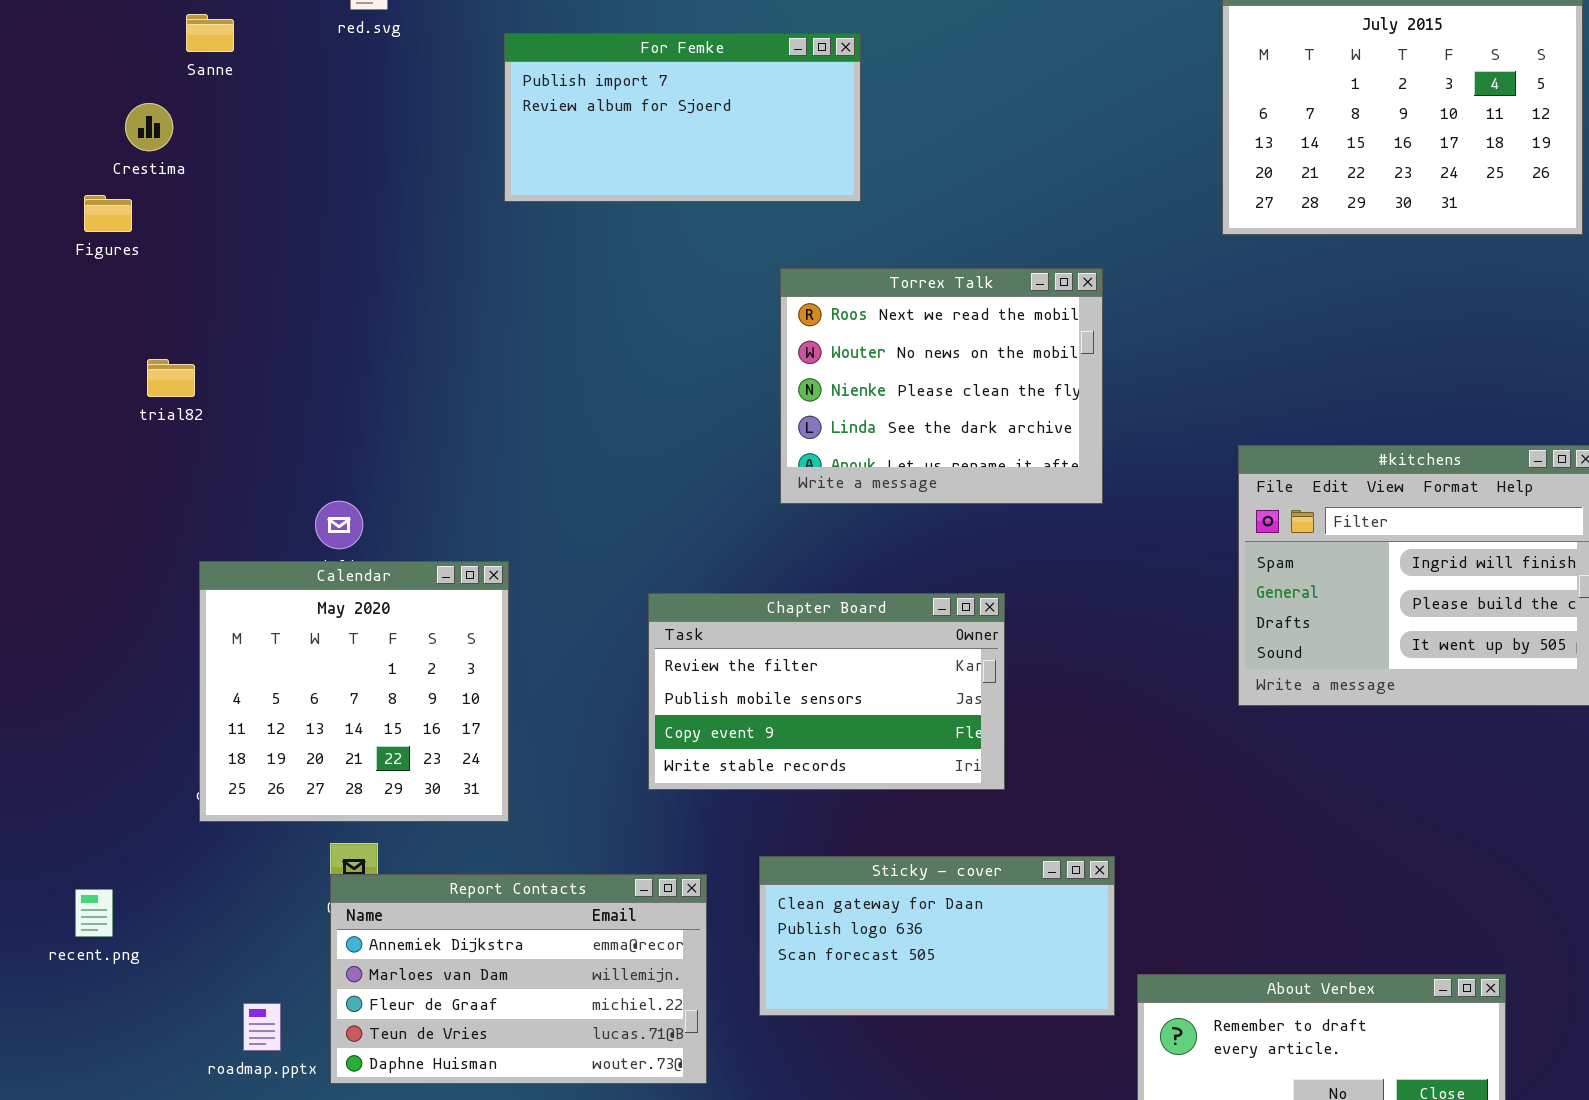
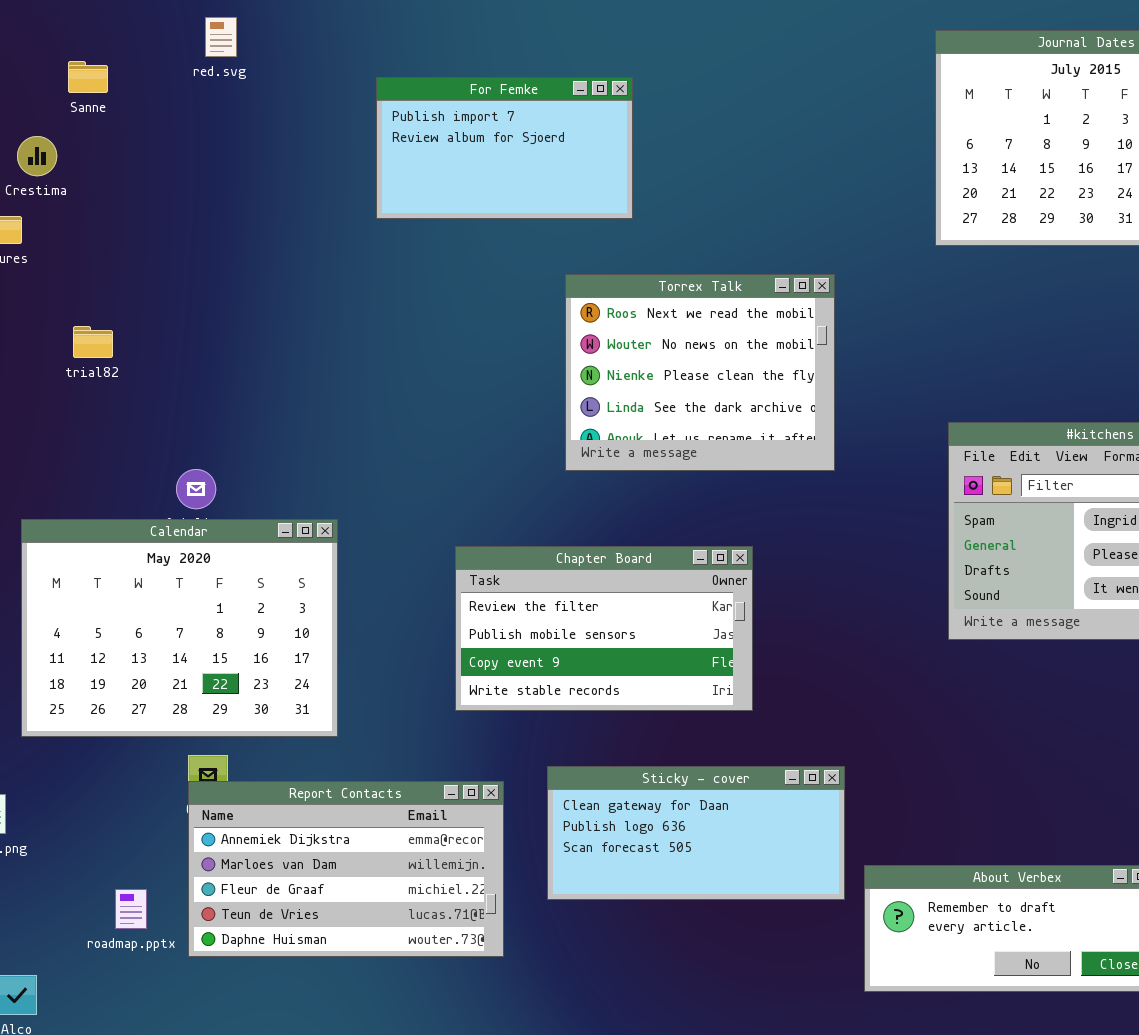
For Femke: [504,33,861,202] -> [376,77,633,219], resized
trial82: [147,359,195,397] -> [73,326,113,358], moved
Calendar: [199,561,509,822] -> [21,519,338,737], resized

